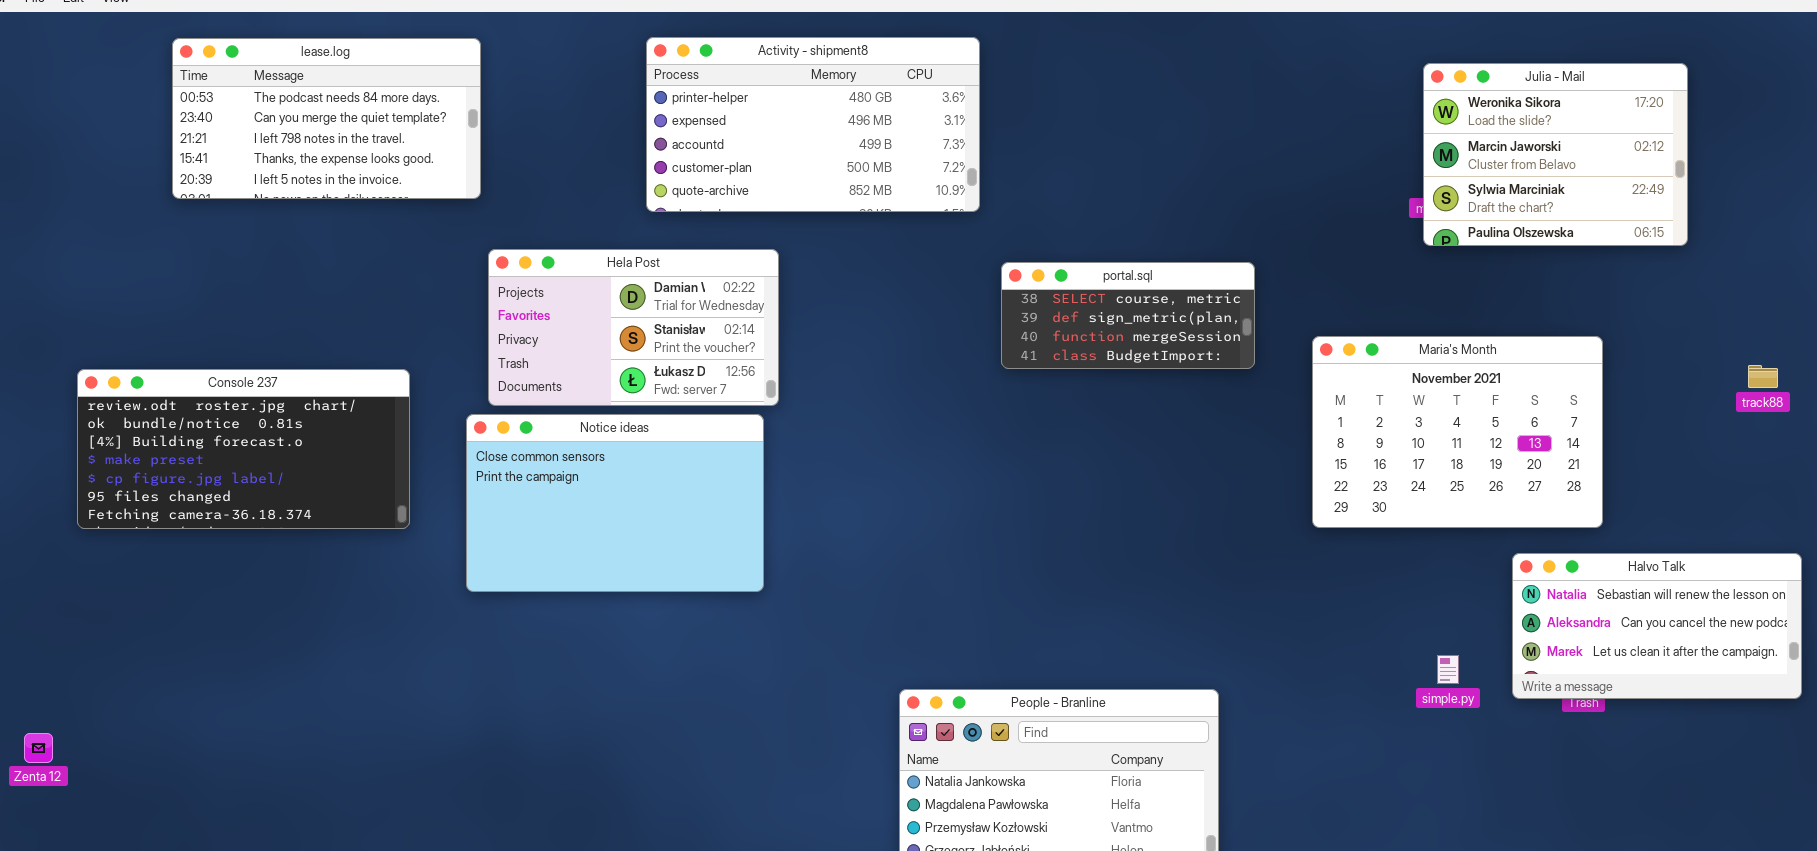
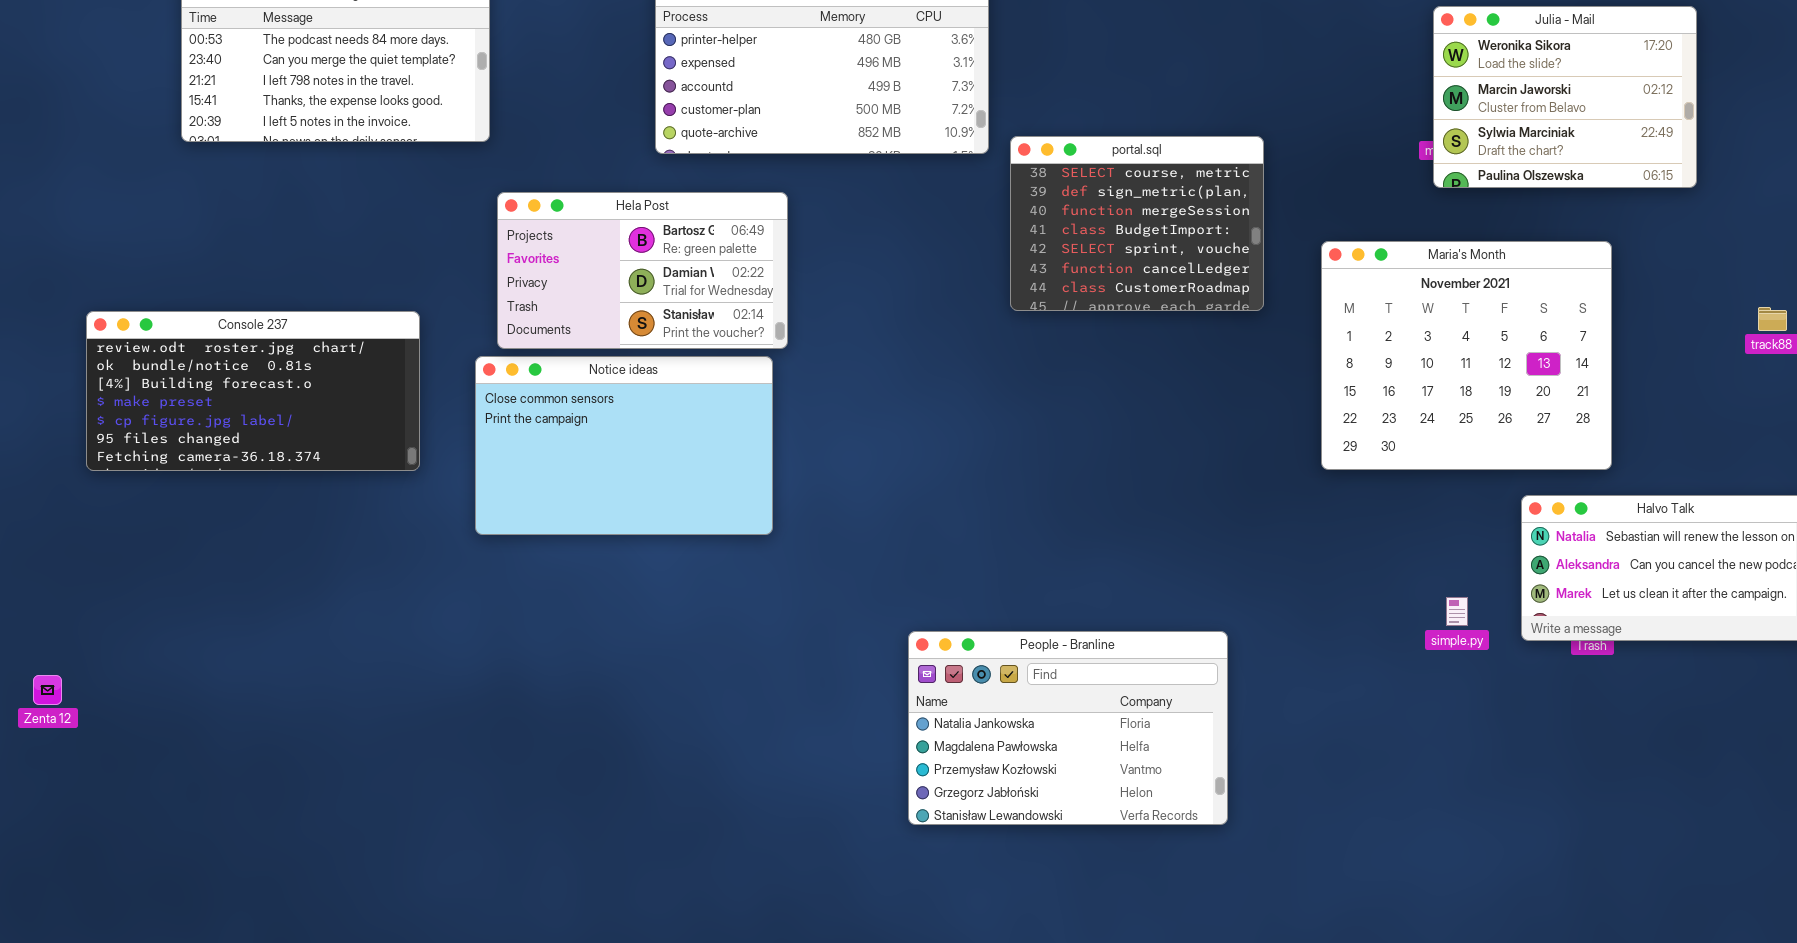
Hela Post: [488,249,779,406] -> [497,192,788,349], scrolled up 1 row
portal.sql: [1001,262,1255,369] -> [1010,136,1264,311], resized
Maria's Month: [1312,336,1603,528] -> [1321,241,1612,470], resized

